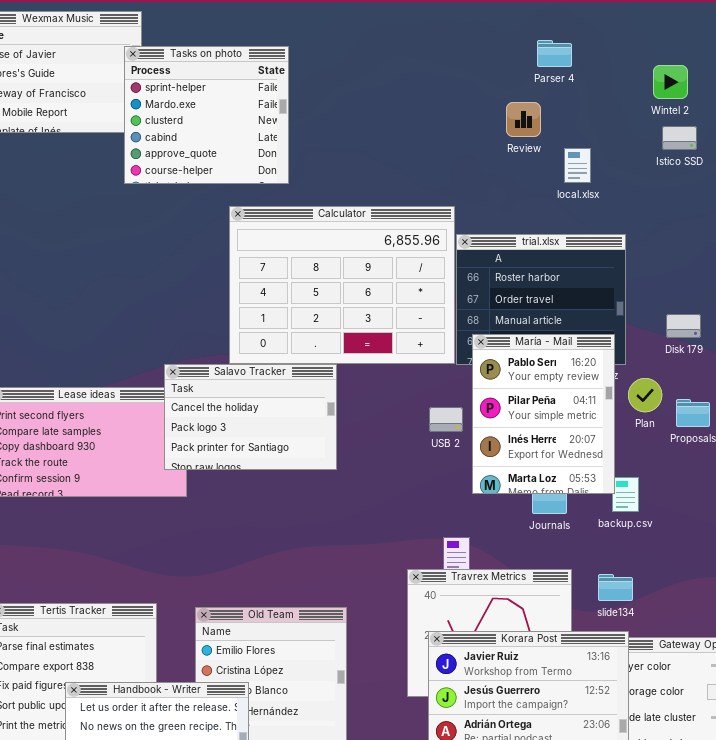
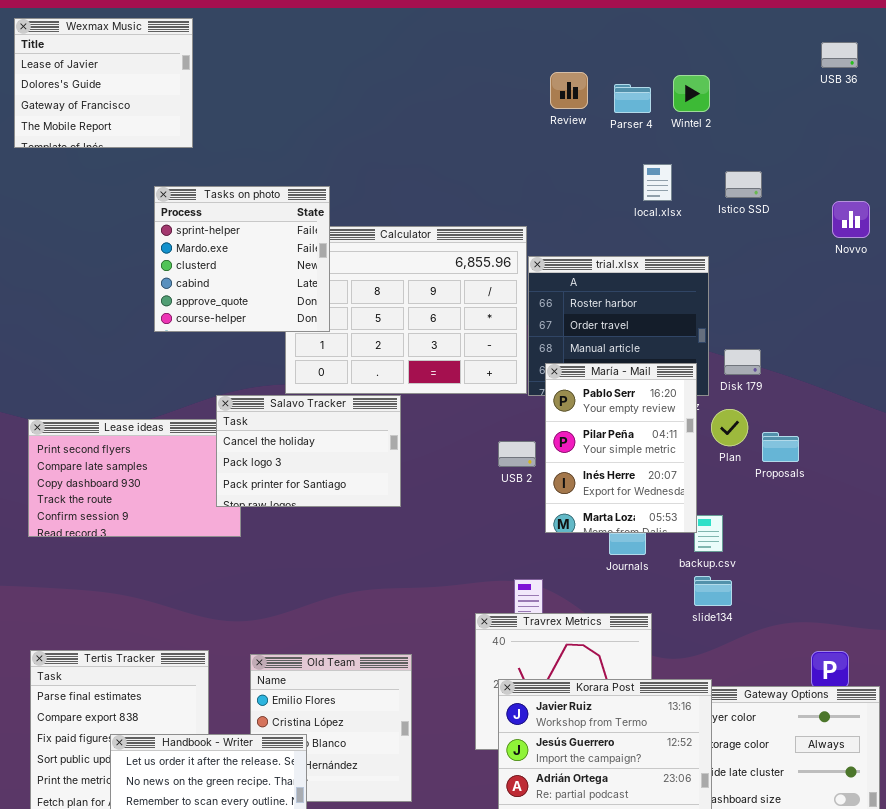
Parser 4: [537,40,572,67] -> [614,84,651,113], moved
Tasks on photo: [124,46,289,184] -> [154,186,330,332], moved
Wintel 2: [653,65,688,99] -> [673,75,710,112], moved
Review: [506,102,541,137] -> [550,72,588,109], moved
Istico SSD: [662,126,697,150] -> [725,171,762,198], moved
Disk 179: [666,314,701,338] -> [724,349,761,375], moved
slide134: [598,574,633,601] -> [694,576,732,606], moved

